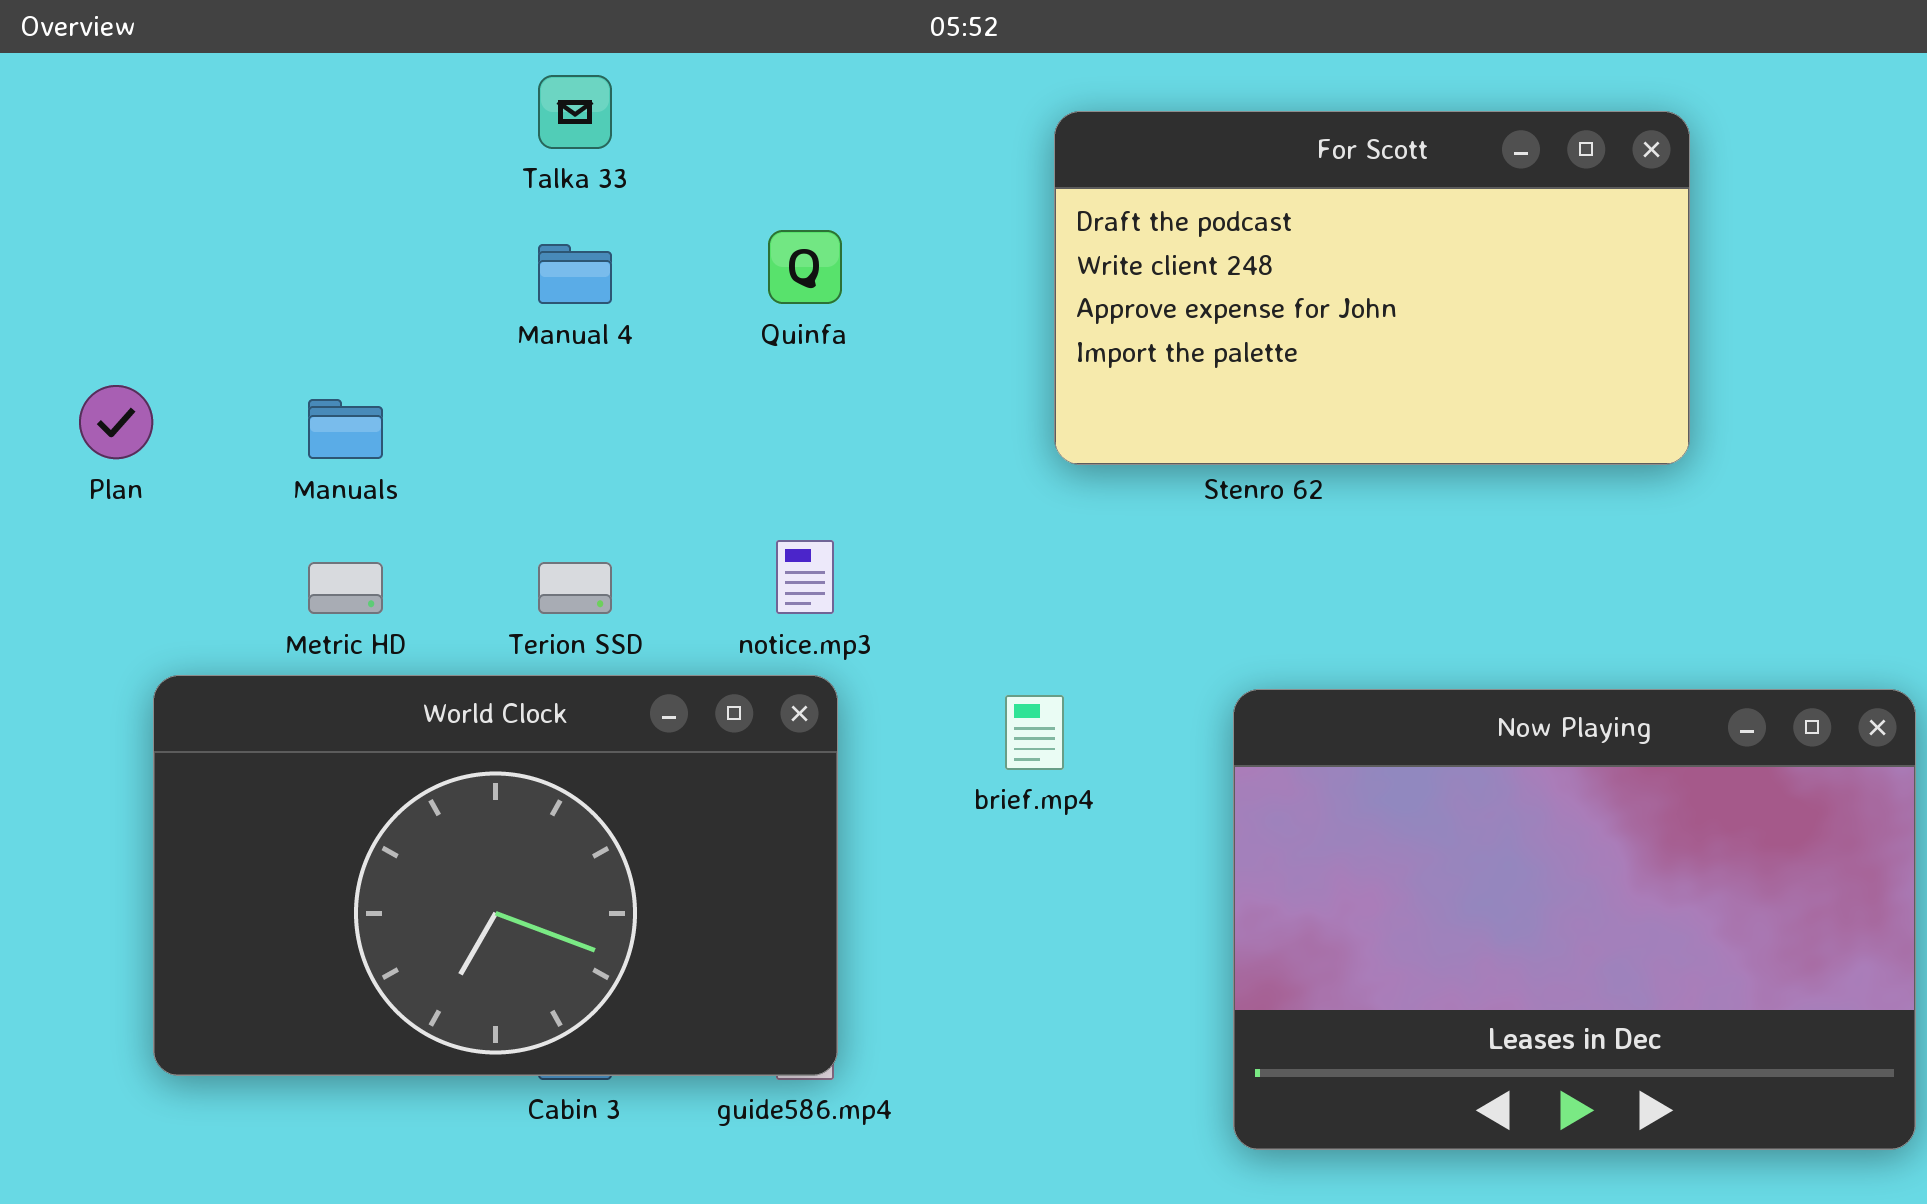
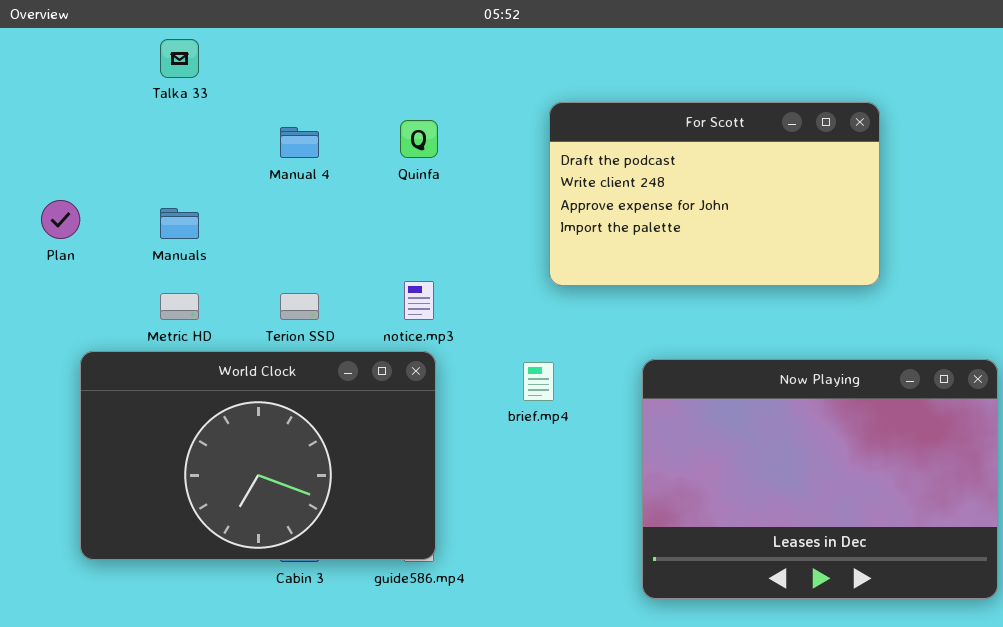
Talka 33: [538,75,612,149] -> [160,39,199,78], moved
For Scott: [1054,111,1690,465] -> [549,102,880,286], moved

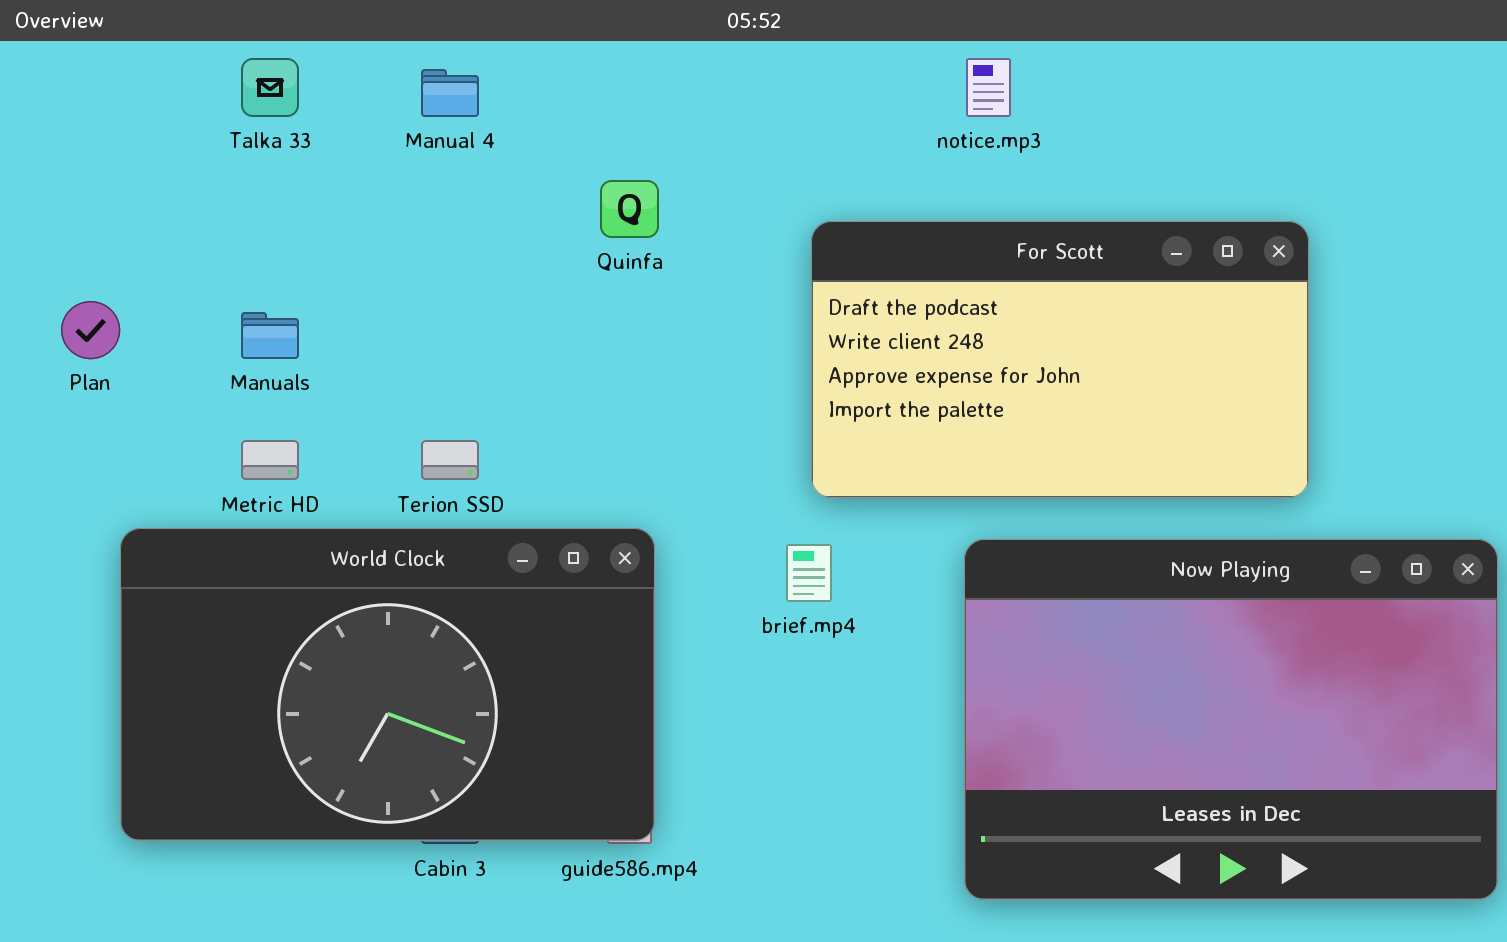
For Scott: [549,102,880,286] -> [811,221,1309,498], moved
Manual 4: [280,127,319,158] -> [421,69,479,117], moved
notice.mp3: [404,281,434,320] -> [966,58,1011,117], moved

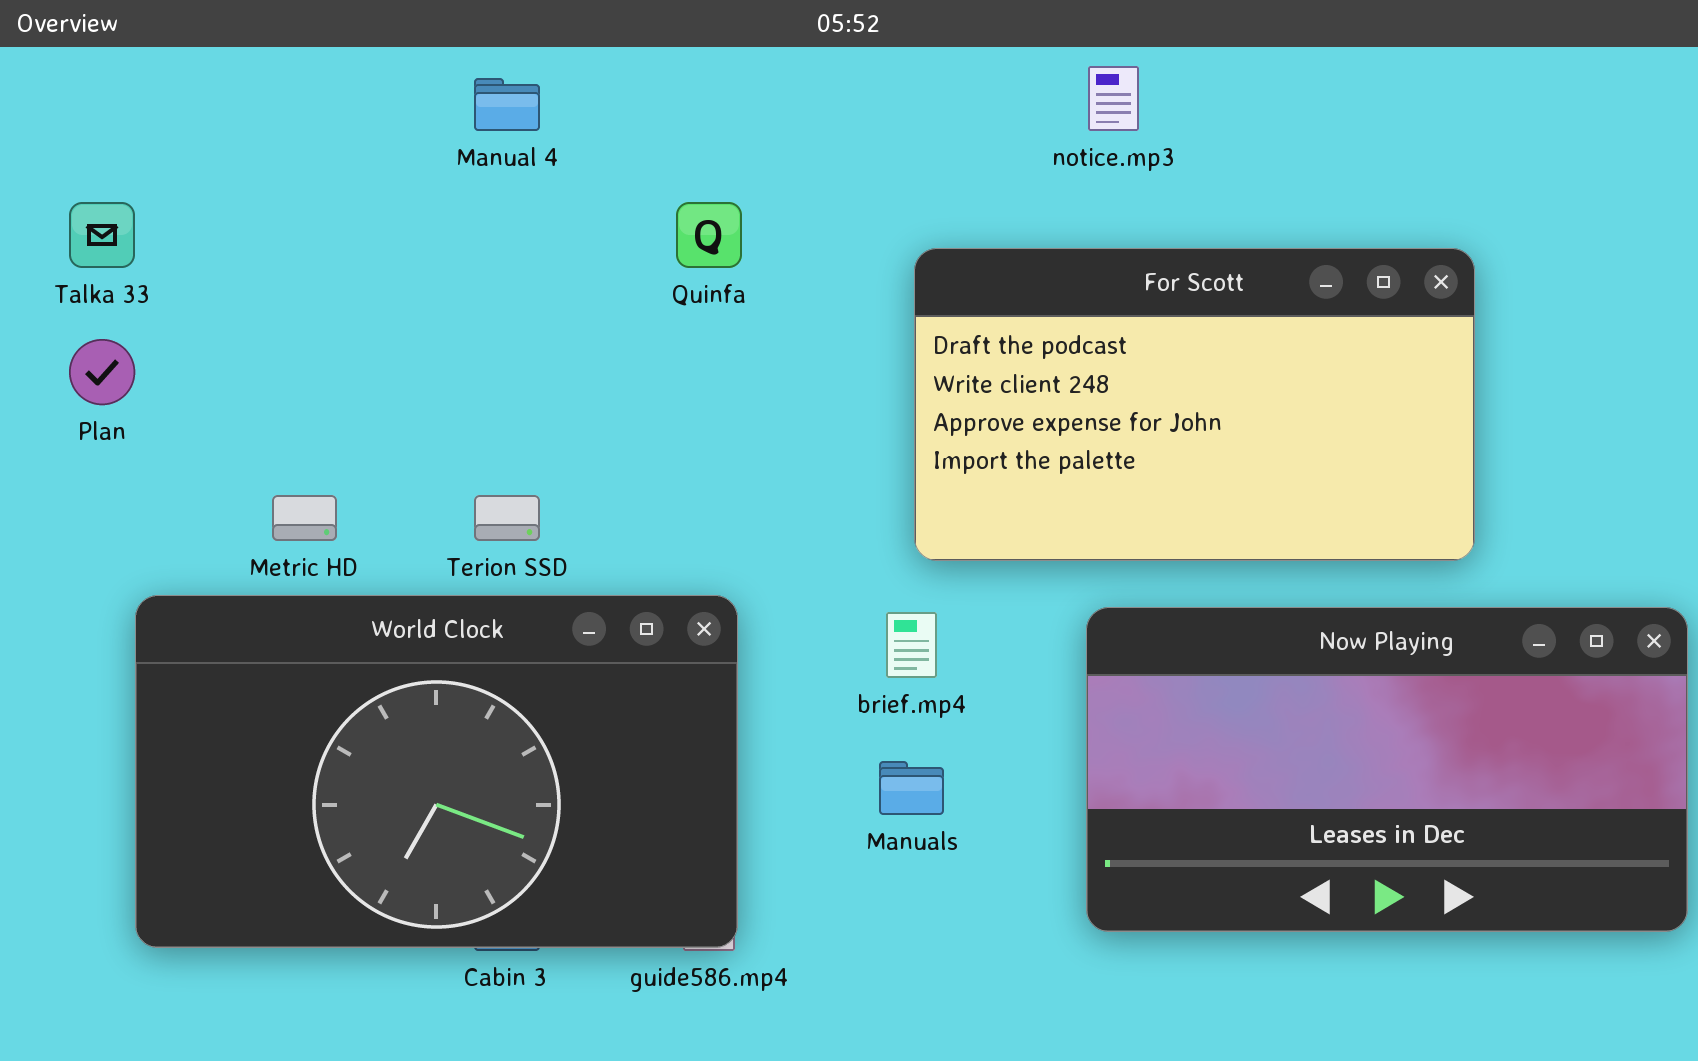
Talka 33: [241,58,299,117] -> [69,202,135,268], moved
Manuals: [241,312,299,359] -> [879,761,944,815], moved
Now Playing: [964,539,1498,900] -> [1086,607,1688,932], resized

